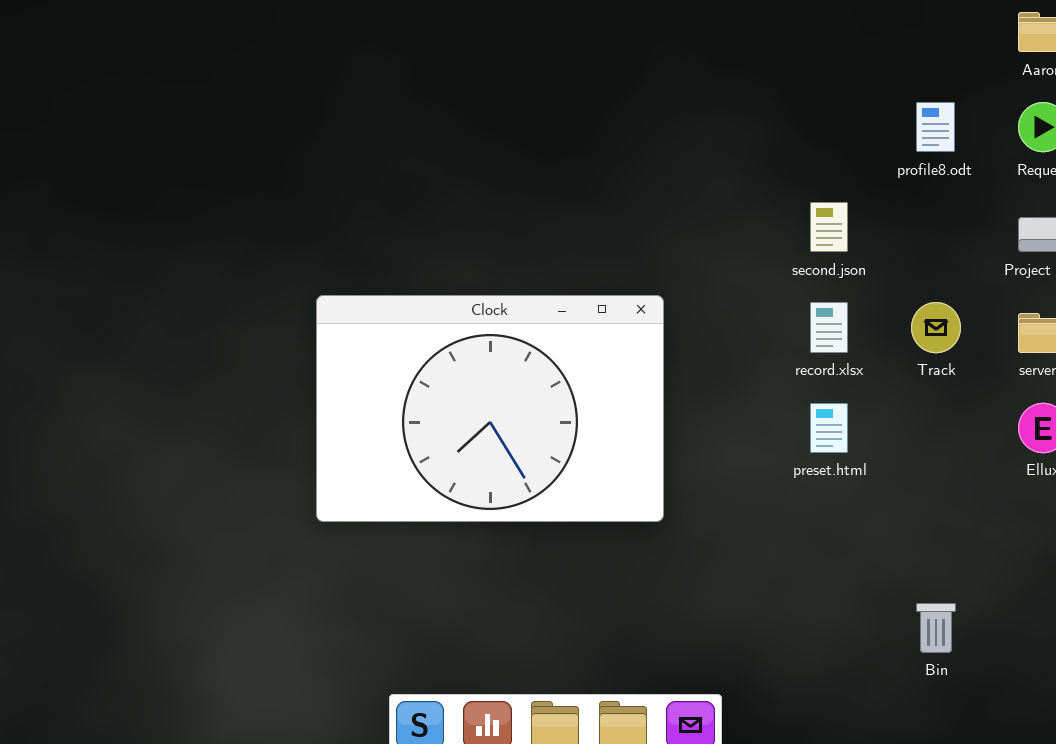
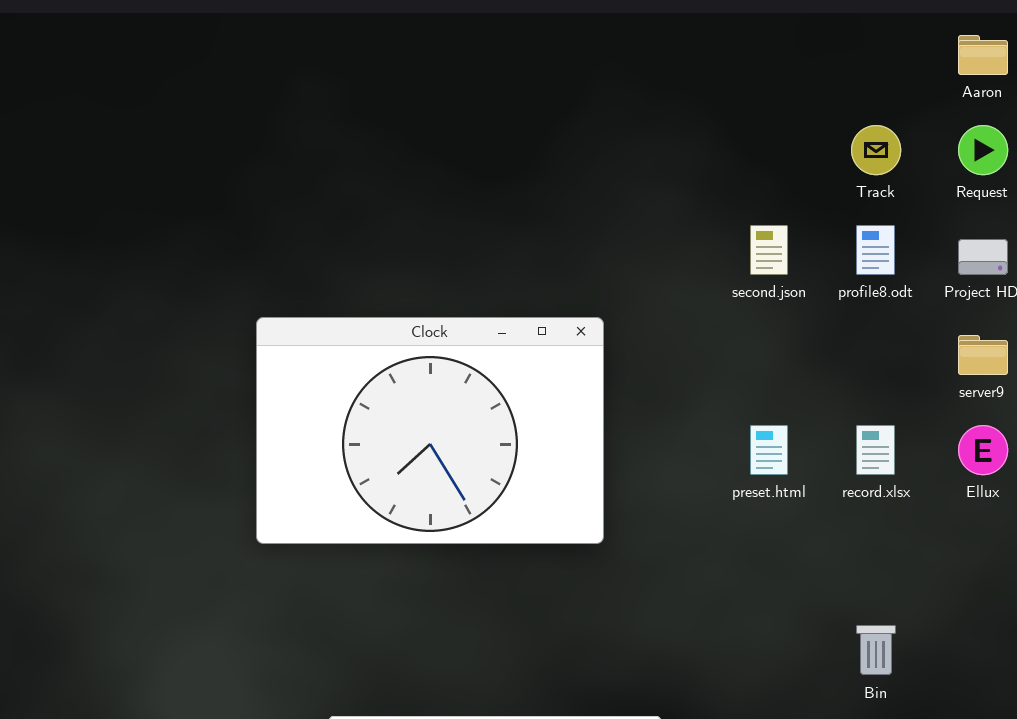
profile8.odt: [916,102,955,152] -> [856,225,895,275], moved
record.xlsx: [810,302,848,353] -> [856,425,895,475], moved
Track: [911,302,961,353] -> [851,125,901,175], moved

